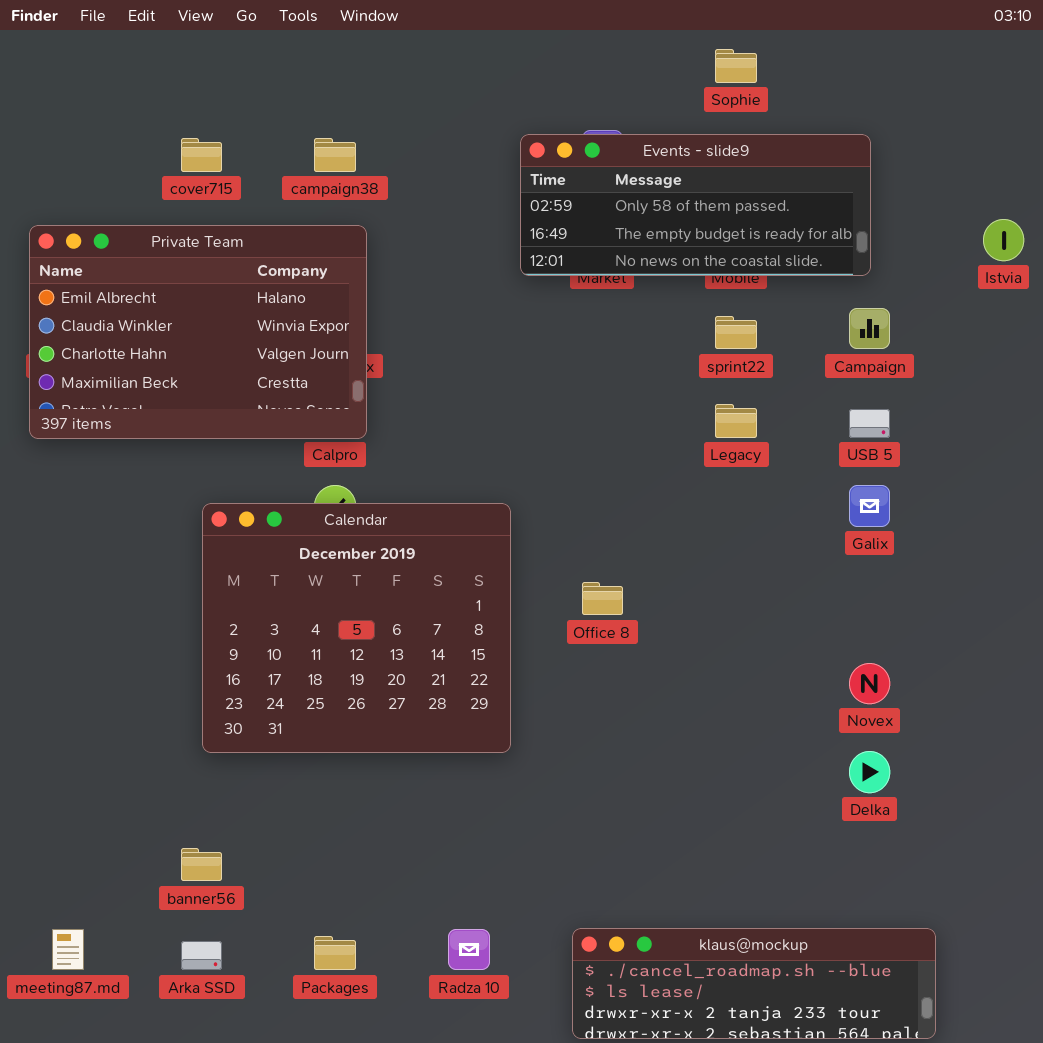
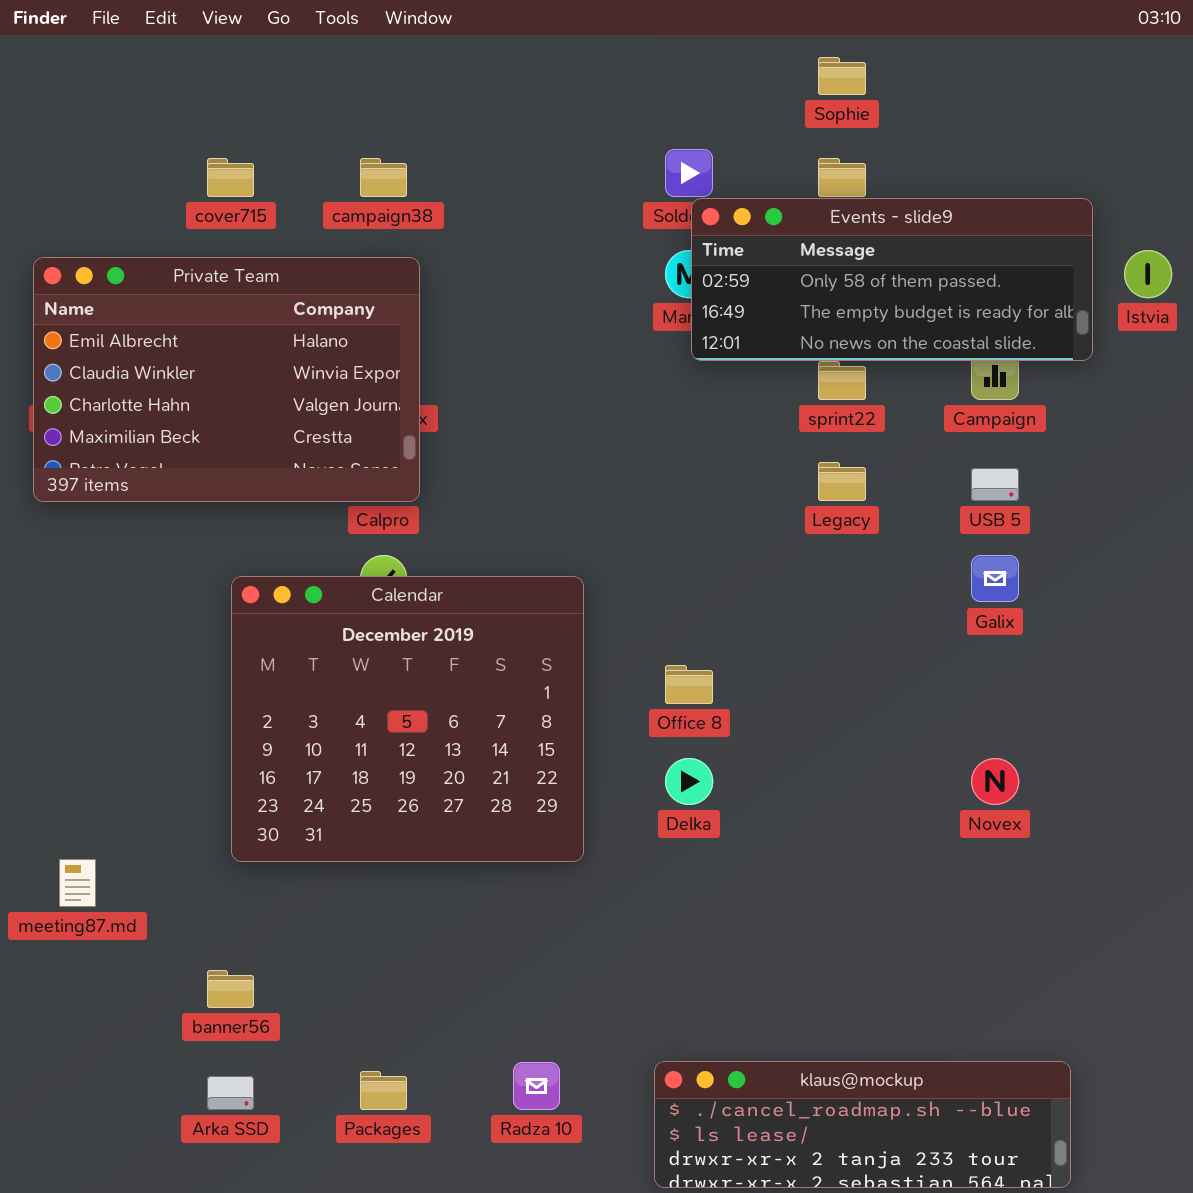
Events - slide9: [520,134,871,276] -> [691,198,1093,361], moved
Delka: [849,751,890,793] -> [665,758,713,805], moved
meeting87.md: [52,929,84,970] -> [59,859,96,907], moved

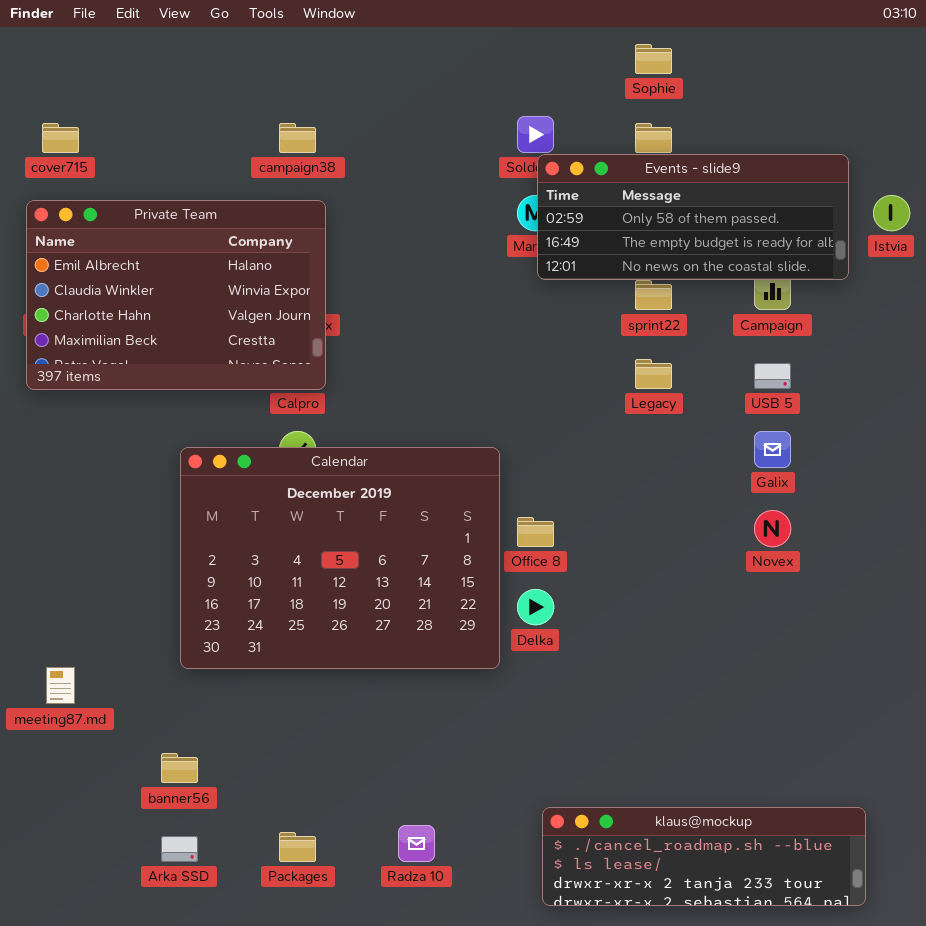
cover715: [207,158,254,197] -> [42,123,79,153], moved
Calendar: [231,576,584,862] -> [180,447,500,669], resized
Novex: [971,758,1019,805] -> [754,510,791,547], moved
klaus@mockup: [654,1061,1071,1188] -> [542,807,866,906], moved

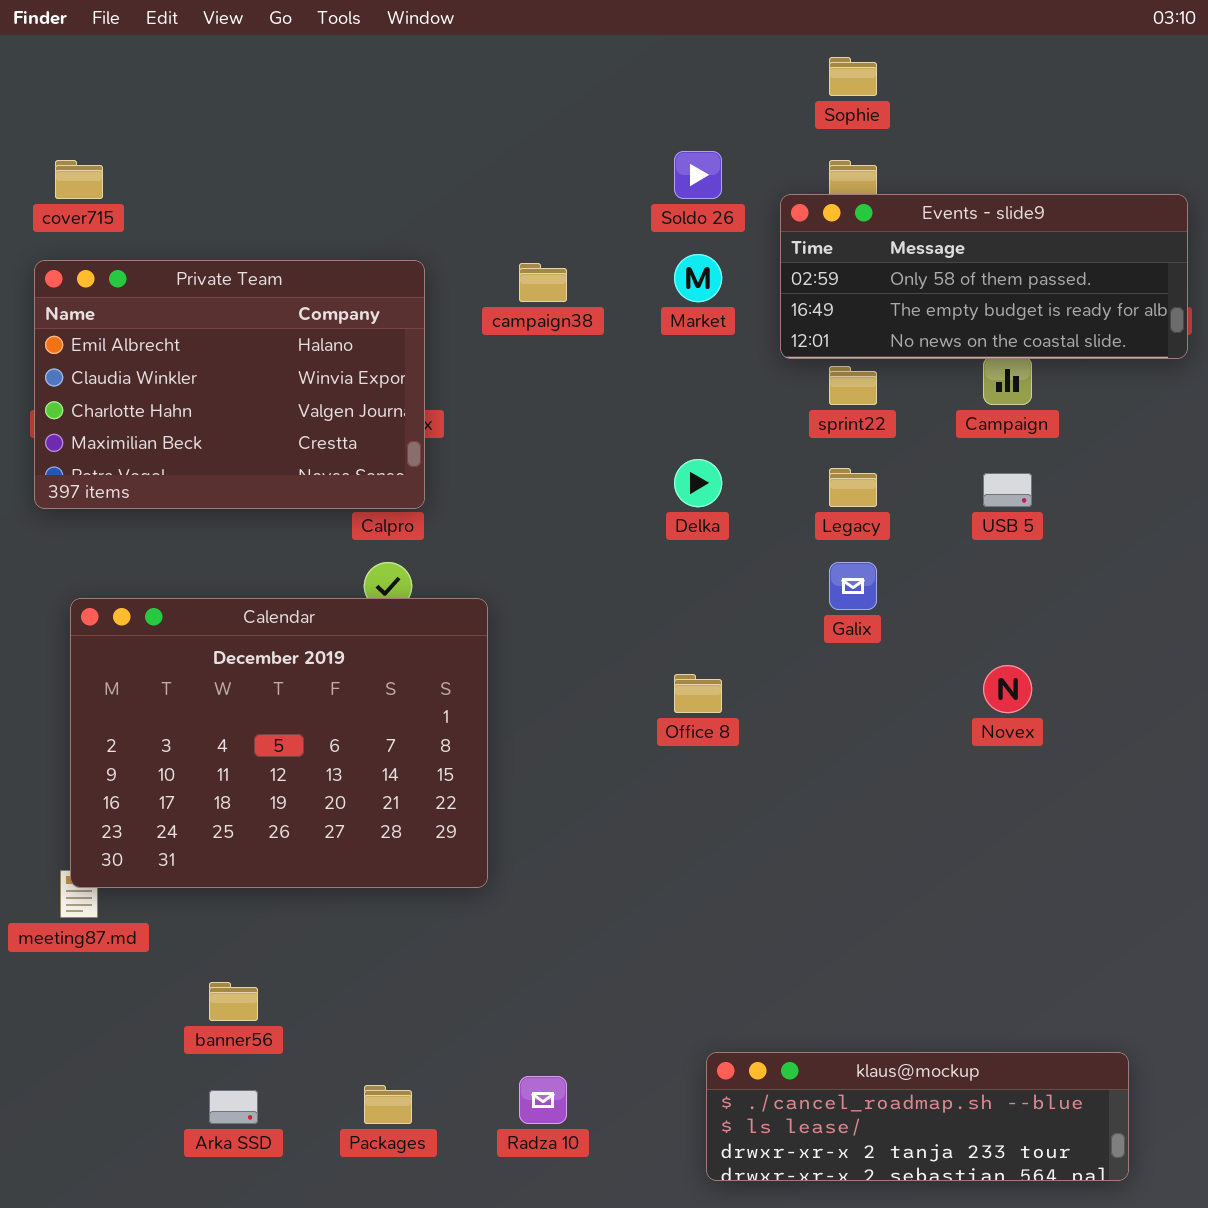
campaign38: [279,123,316,153] -> [519,263,567,302], moved
Events - slide9: [537,154,849,280] -> [780,194,1188,359], moved
Galix: [754,431,791,468] -> [829,562,877,610], moved
Calendar: [180,447,500,669] -> [70,598,488,888], moved
Delka: [517,589,554,625] -> [674,459,722,507], moved

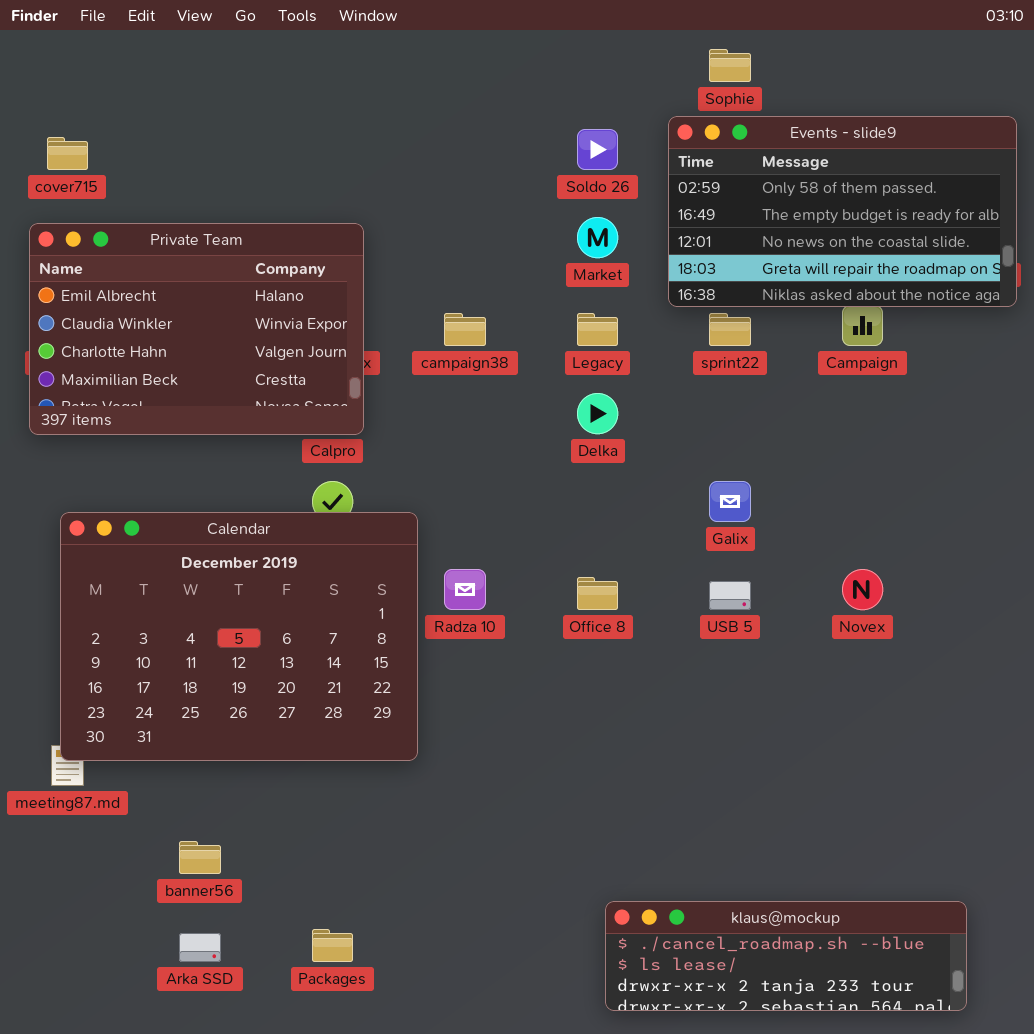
Events - slide9: [780,194,1188,359] -> [668,116,1017,307], resized
campaign38: [519,263,567,302] -> [444,313,486,346], moved
Legacy: [829,468,877,507] -> [577,313,618,346], moved
USB 5: [983,473,1032,507] -> [709,581,751,610], moved
Radza 10: [519,1076,567,1124] -> [444,569,486,610], moved

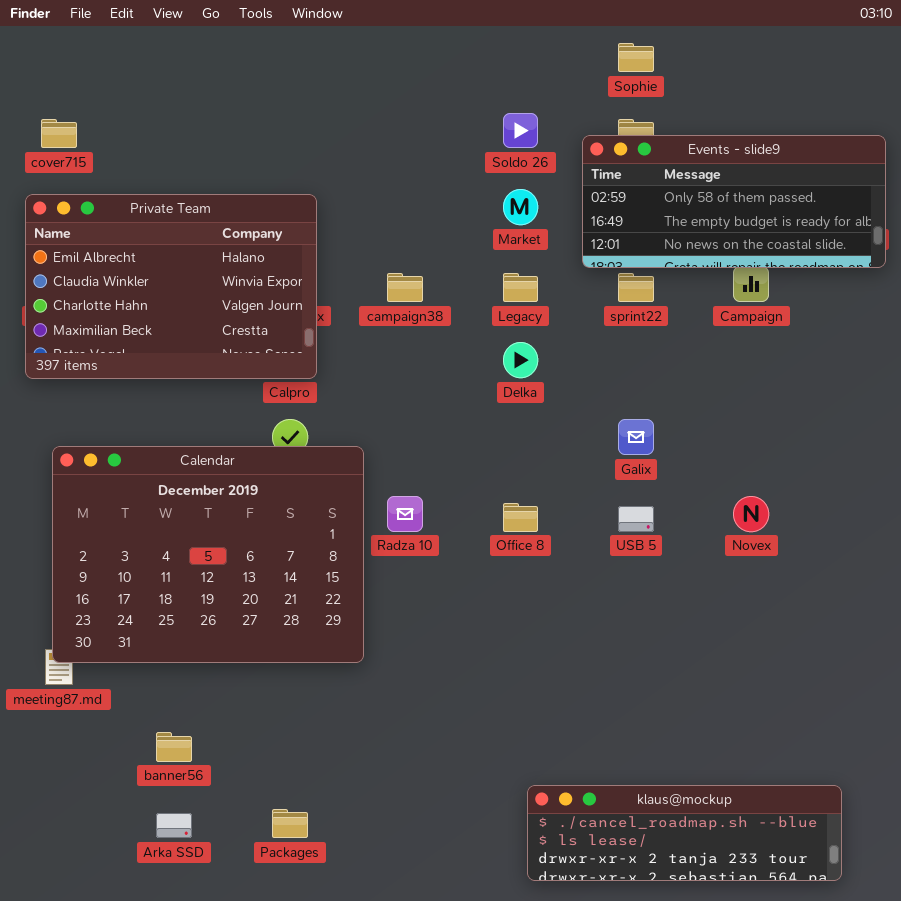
Events - slide9: [668,116,1017,307] -> [582,135,886,268], resized

